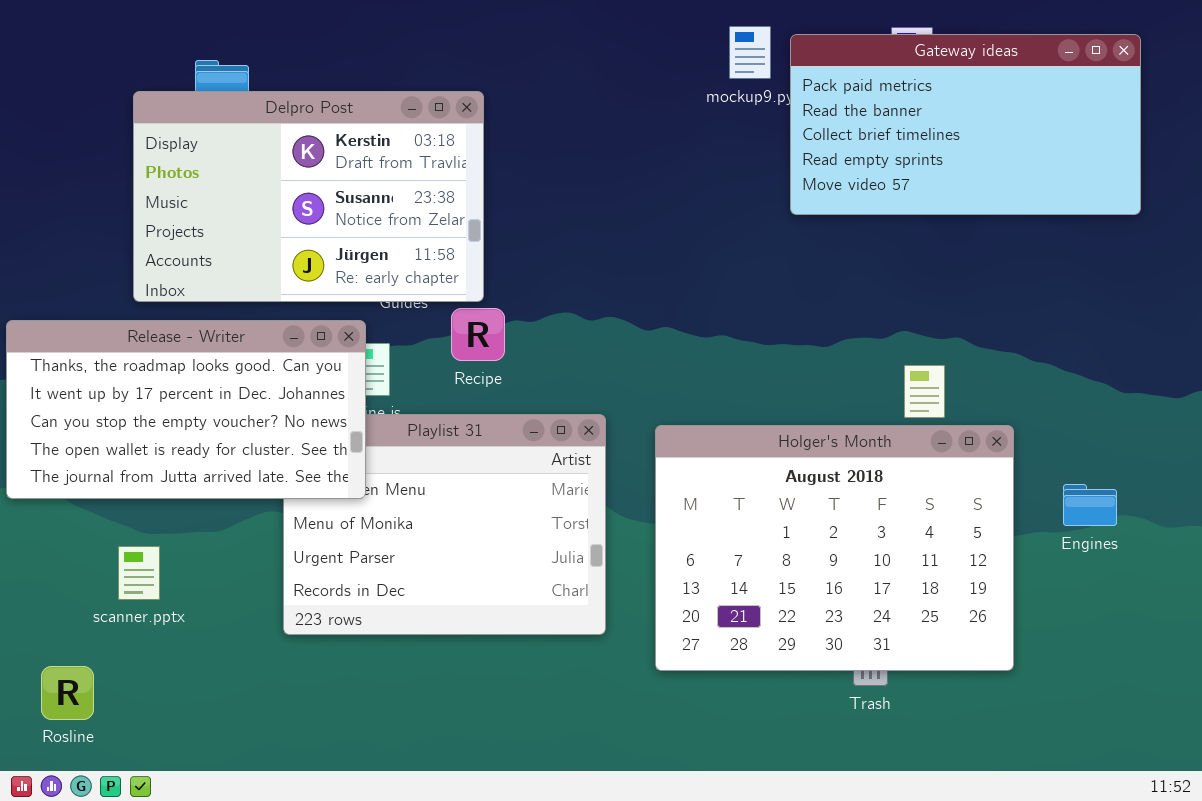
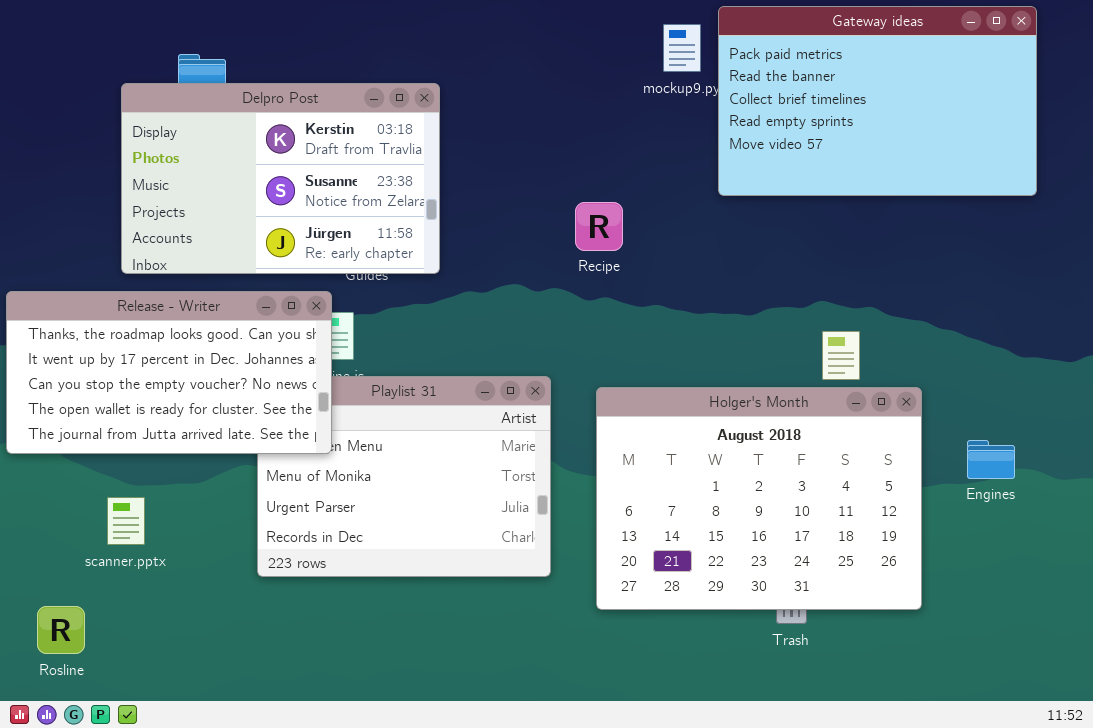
Gateway ideas: [790,34,1141,215] -> [718,6,1037,196], resized
Recipe: [451,308,505,361] -> [575,202,623,251], moved

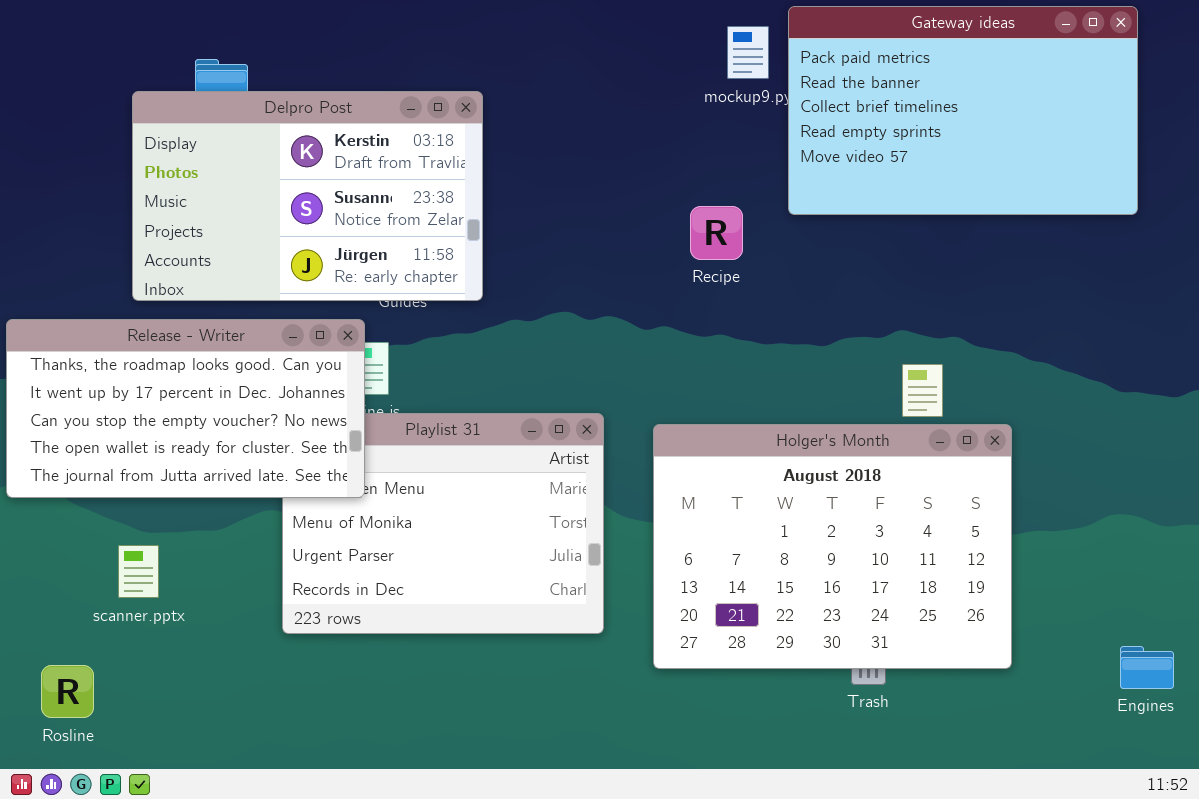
Recipe: [575,202,623,251] -> [690,206,743,260], moved
Engines: [967,440,1015,479] -> [1120,646,1174,689], moved

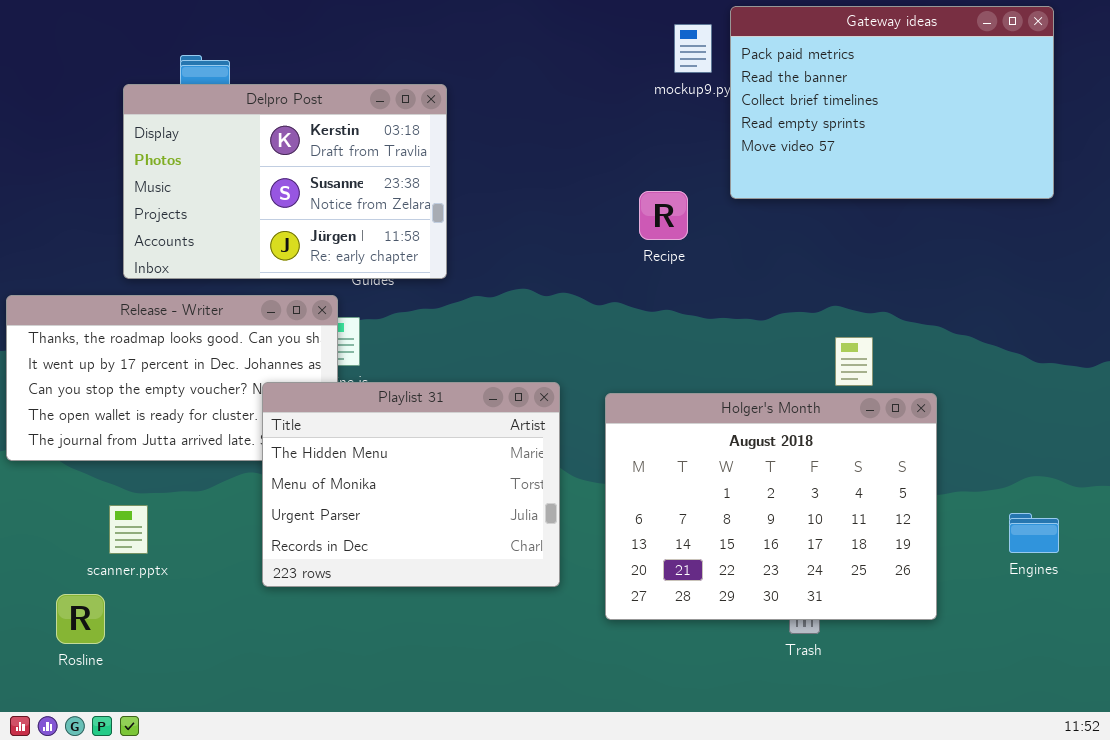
Playlist 31: [282,413,604,634] -> [262,382,560,587], raised
Engines: [1120,646,1174,689] -> [1009,513,1059,553], moved
Rosline: [41,665,94,718] -> [56,594,105,644], moved

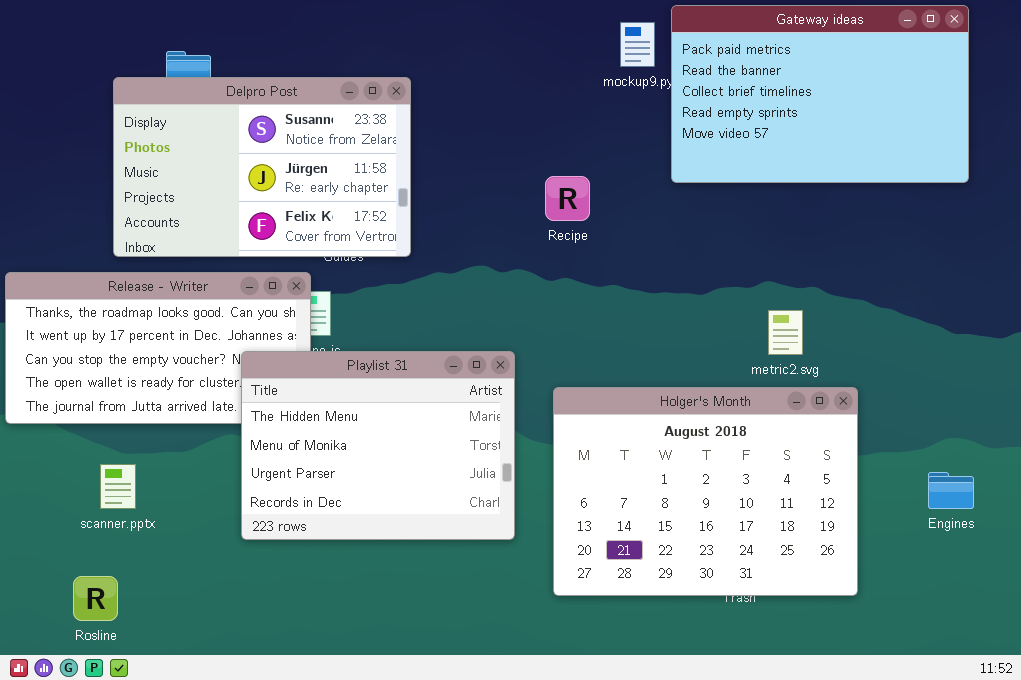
Delpro Post: [123,84,447,279] -> [113,77,411,257], scrolled down 1 row
Recipe: [639,191,688,240] -> [545,176,590,221], moved
Holger's Month: [605,393,937,620] -> [553,387,858,596], moved
Rosline: [56,594,105,644] -> [73,576,118,621], moved

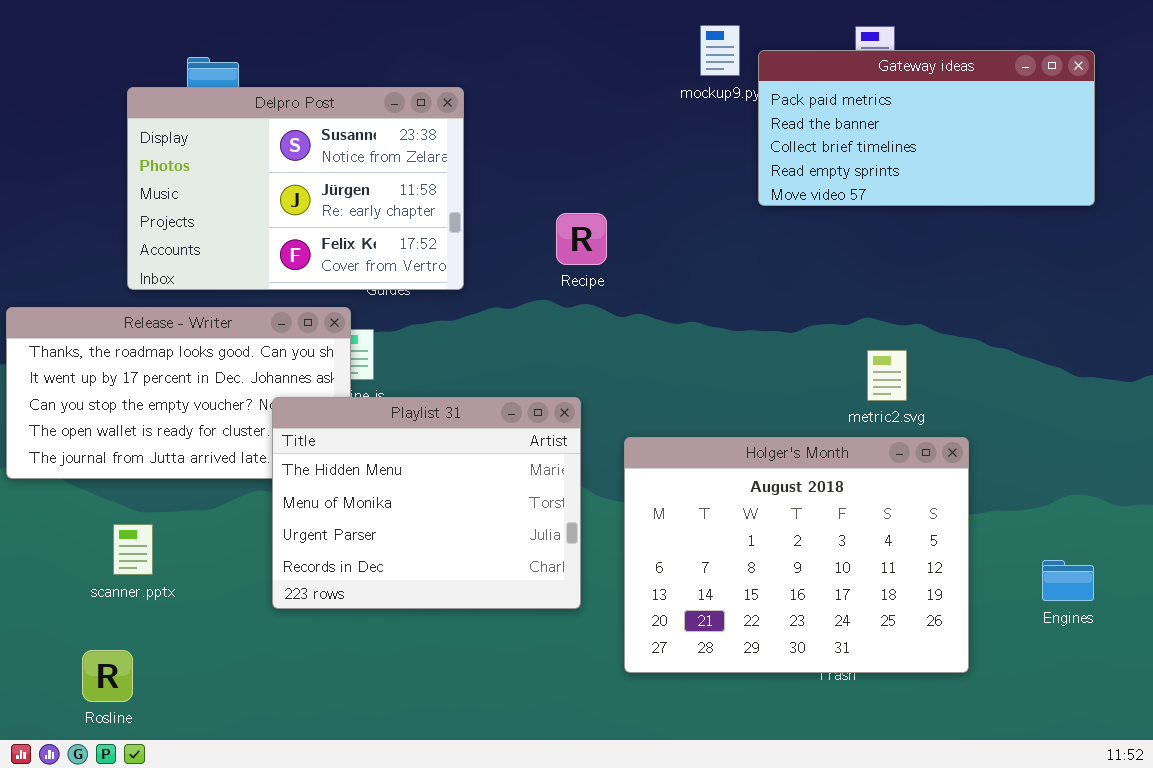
Gateway ideas: [671,5,969,183] -> [758,50,1095,206], resized
Recipe: [545,176,590,221] -> [556,213,607,265], moved
Engines: [928,472,974,509] -> [1042,560,1094,601], moved

